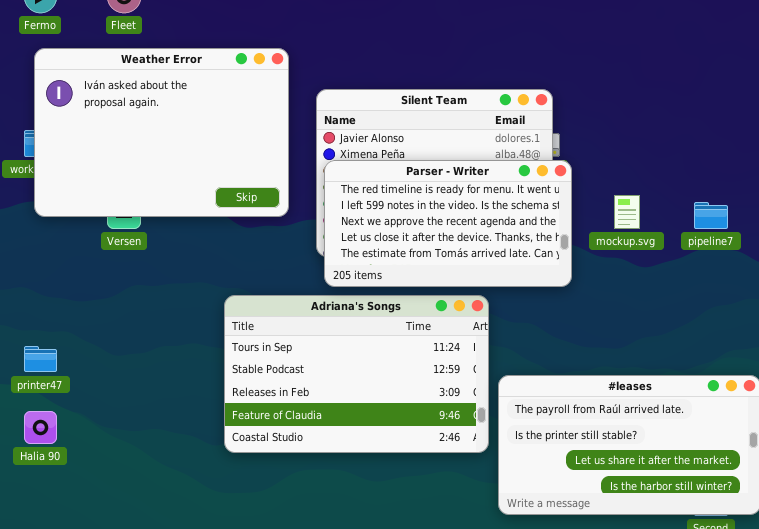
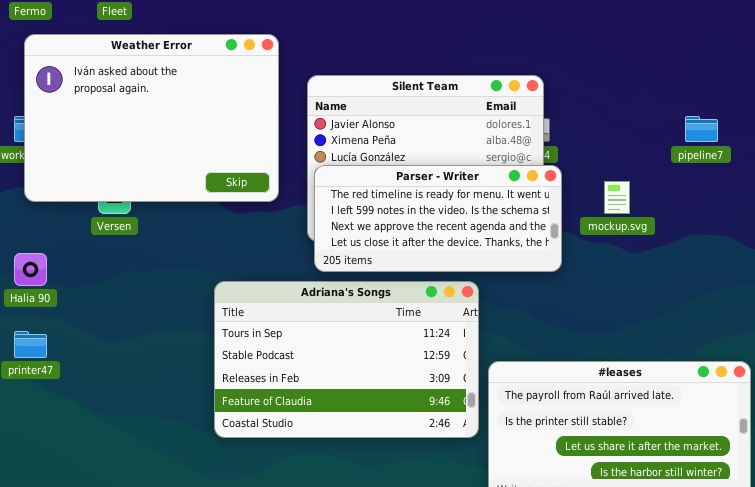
Parser - Writer: [324,160,572,287] -> [314,165,562,272], resized
pipeline7: [694,202,728,229] -> [685,116,718,142], moved
Halia 90: [24,411,57,444] -> [14,253,47,286], moved

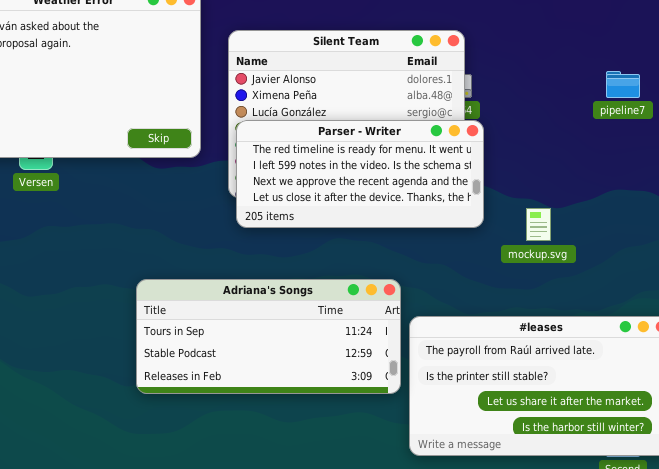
mockup.svg: [604,181,630,214] -> [526,208,551,241], moved
Adriana's Songs: [214,281,479,438] -> [136,279,401,394], resized

